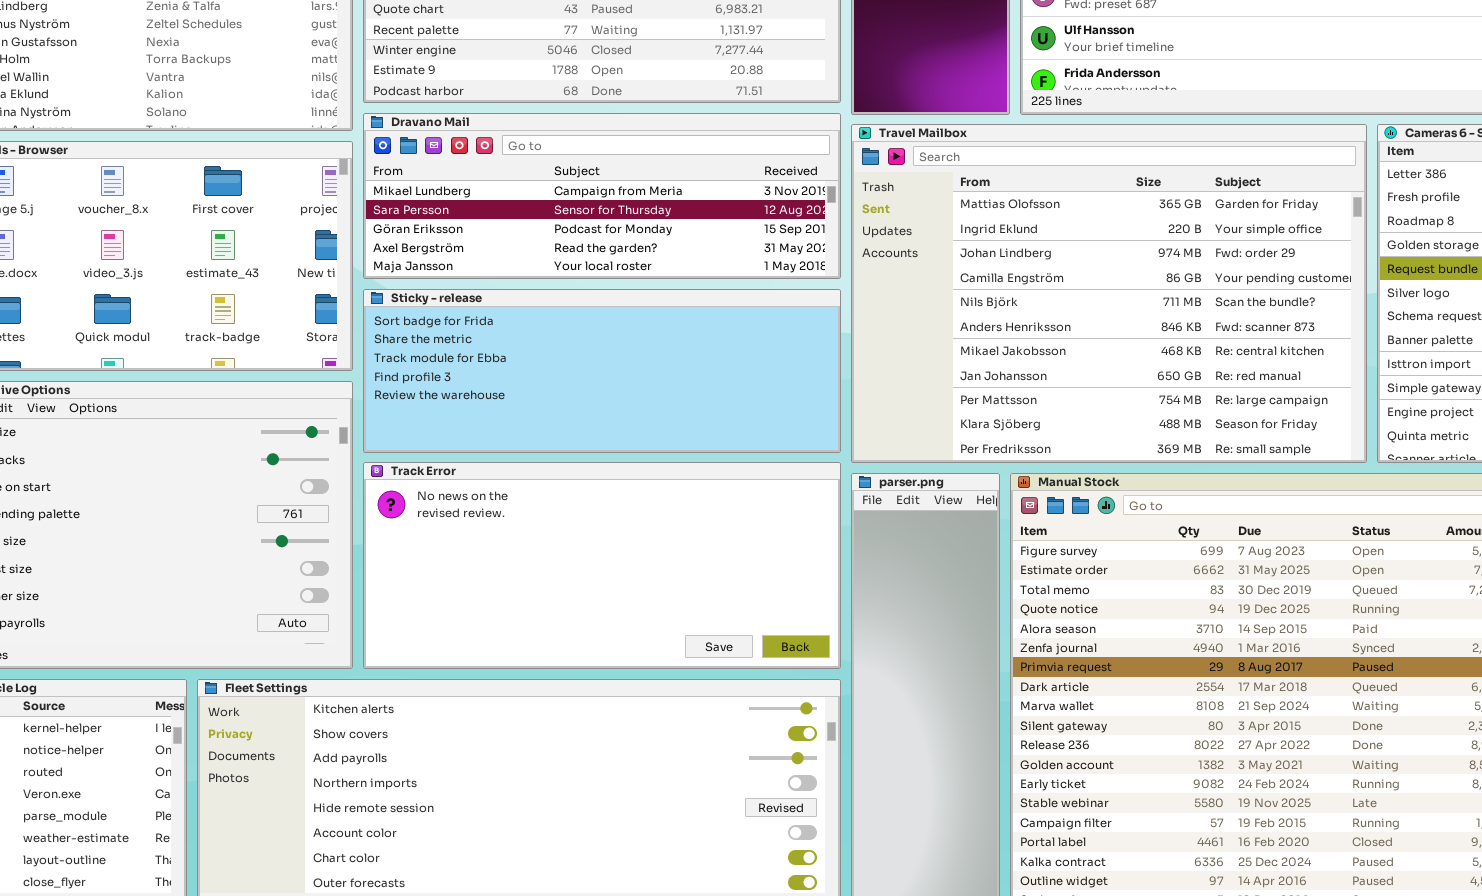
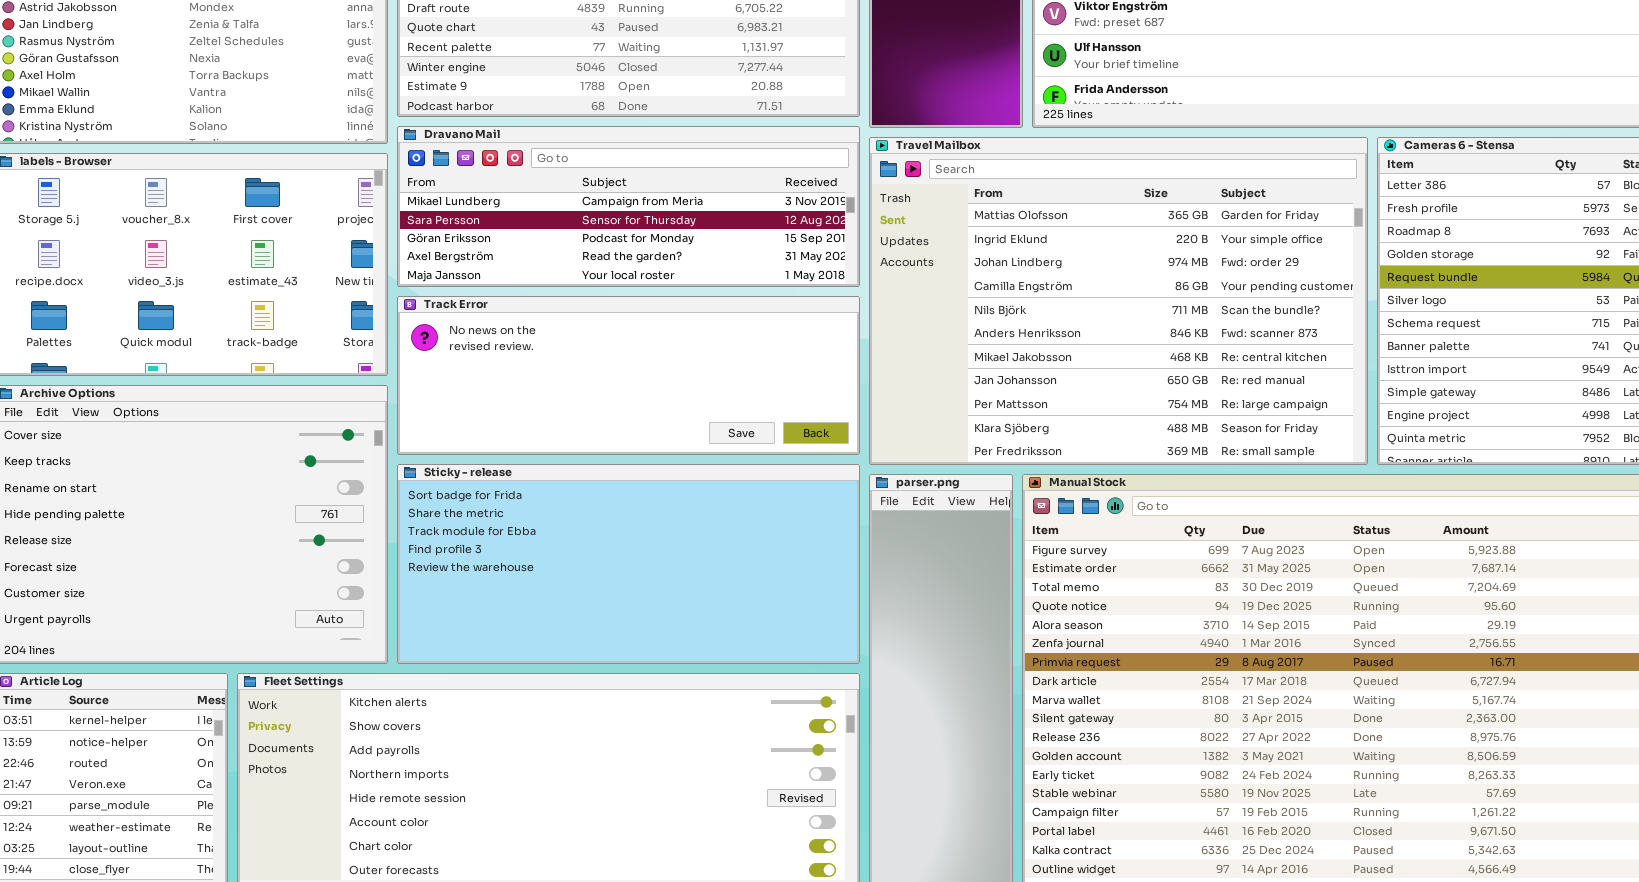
Sticky - release: [363,289,841,453] -> [397,464,860,664], moved, resized
Track Error: [363,462,841,669] -> [397,296,860,455], moved, resized

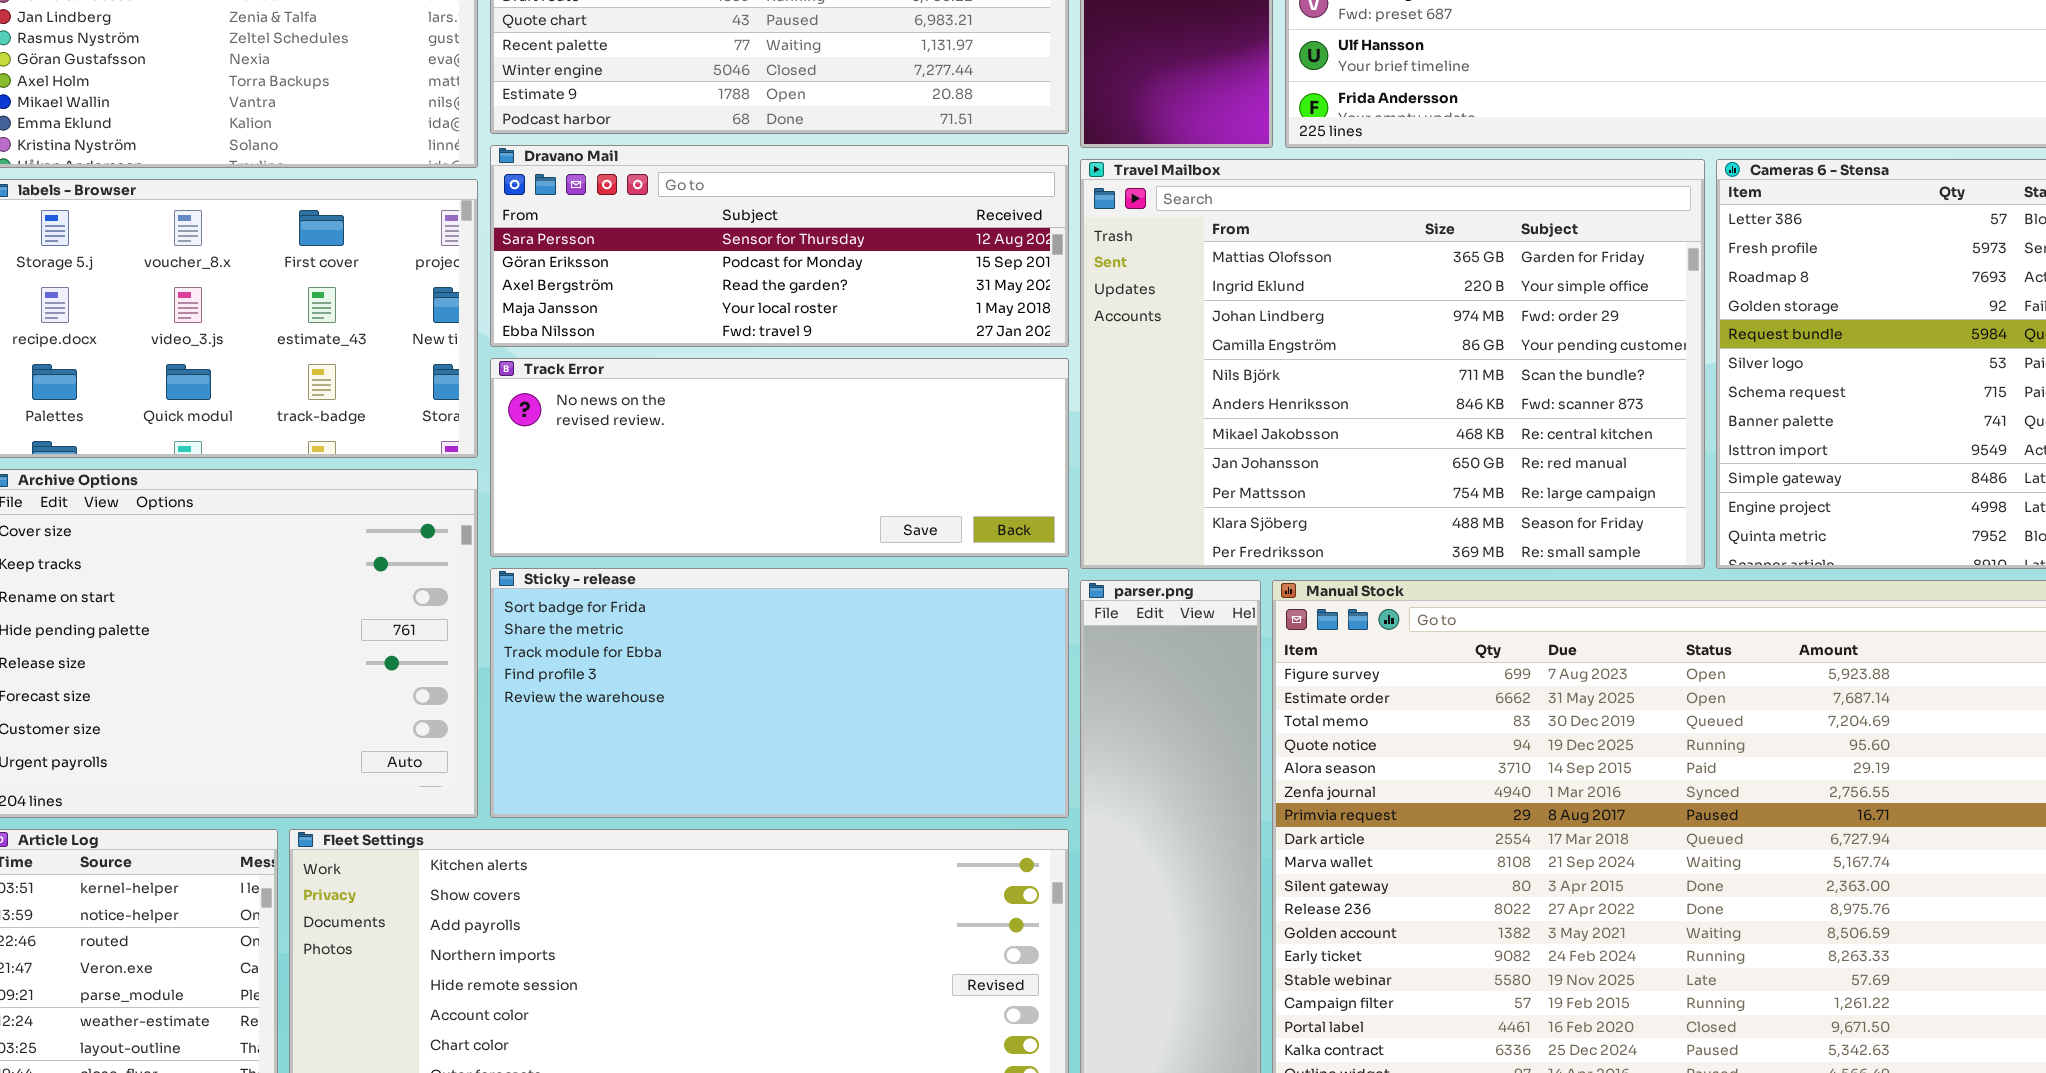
Dravano Mail: [397,126,860,287] -> [490,145,1069,347], scrolled down 1 row

